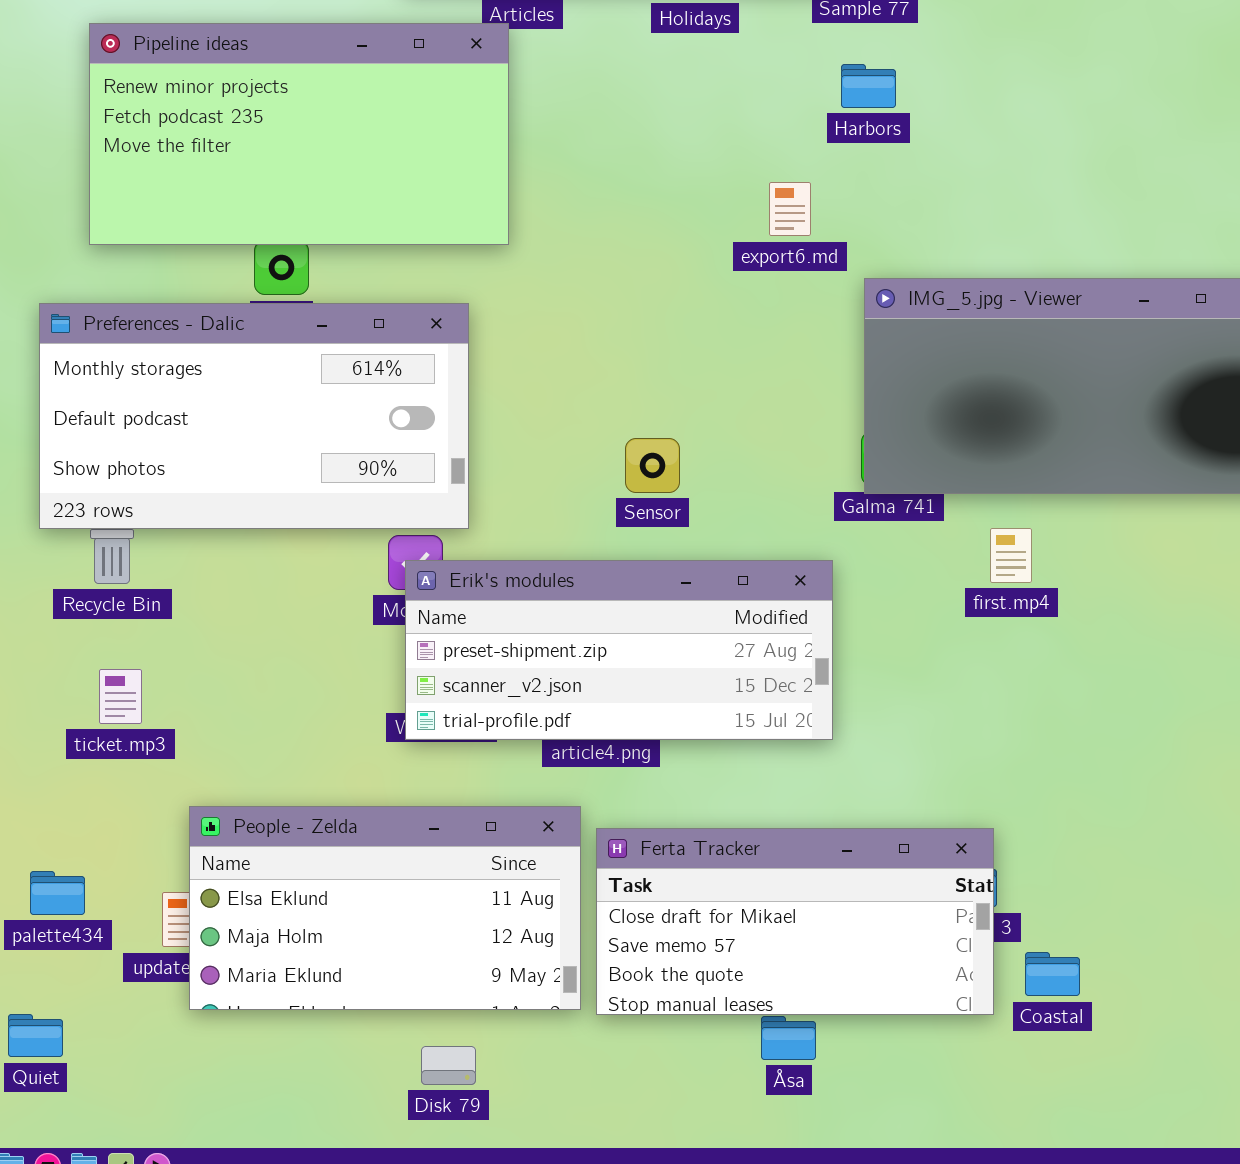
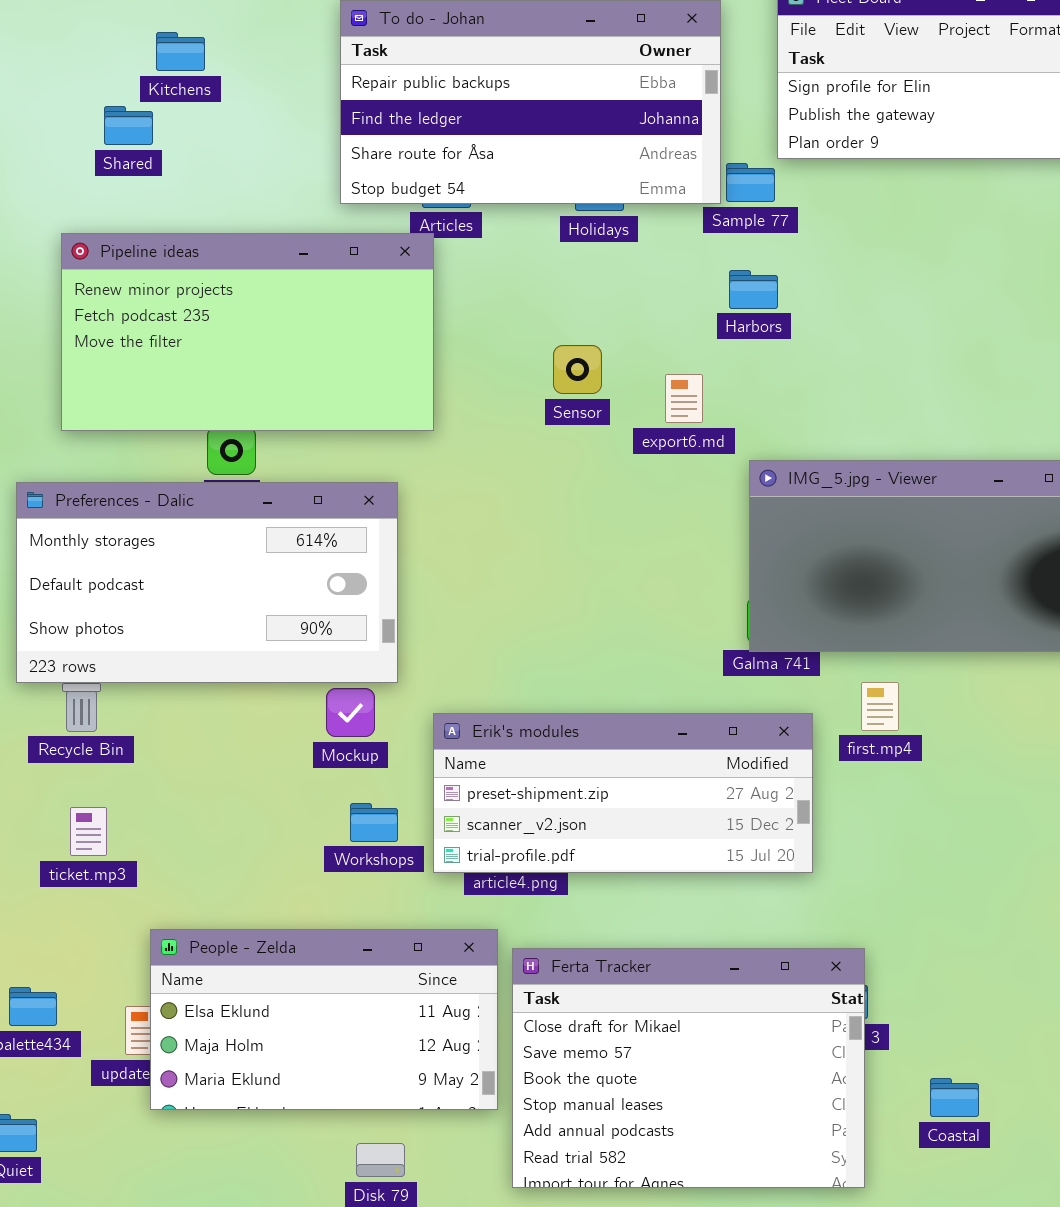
Sensor: [625,438,680,493] -> [553,345,602,394], moved
Erik's modules: [405,560,833,740] -> [433,713,813,873], moved
Ferta Tracker: [596,828,994,1015] -> [512,948,865,1188], resized
Coastal: [1025,952,1080,996] -> [930,1078,979,1117], moved

